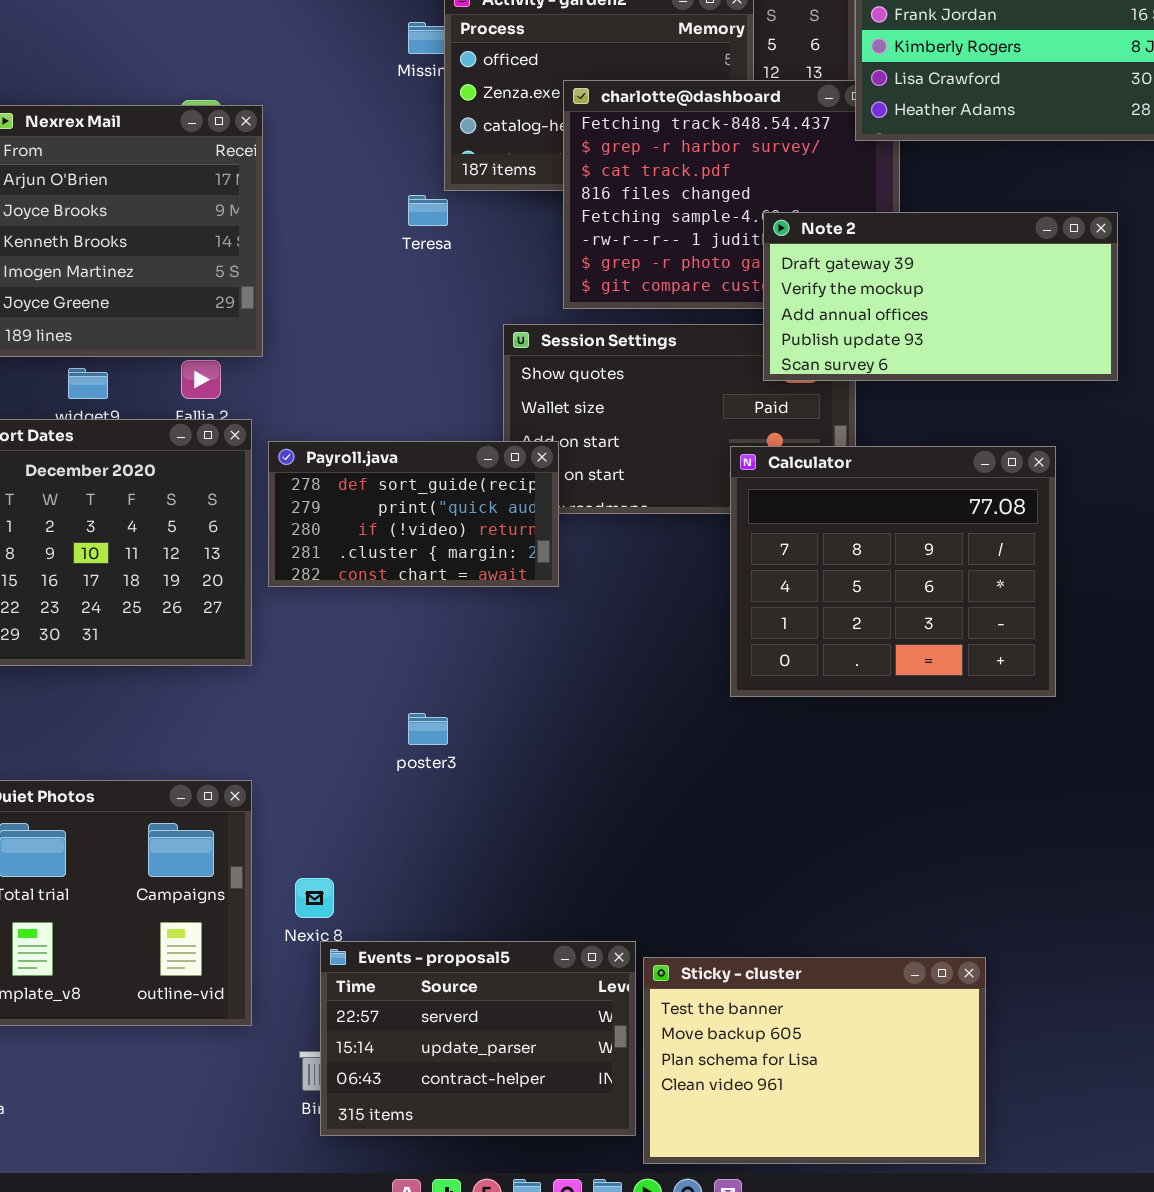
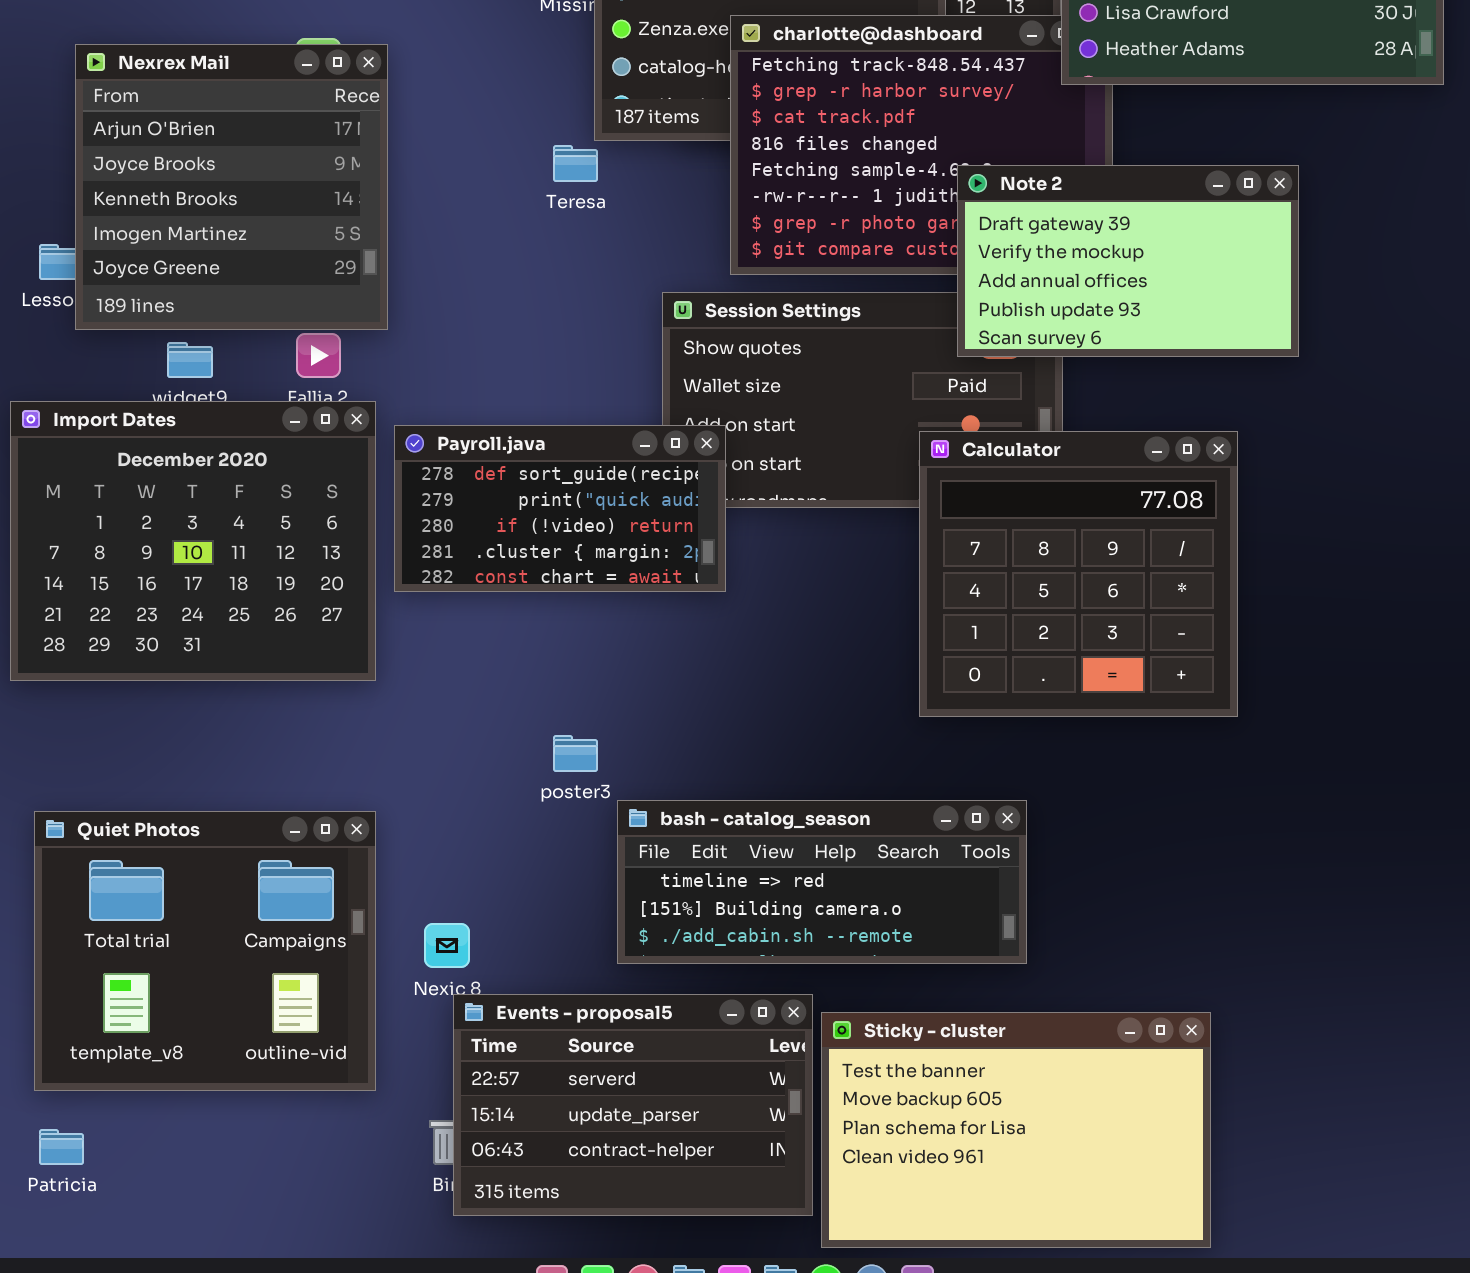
Note 2: [763,212,1118,381] -> [957,165,1299,357], resized
Calculator: [730,446,1056,697] -> [919,431,1238,717], resized
bash - catalog_season: none -> [617,800,1027,964], opened

